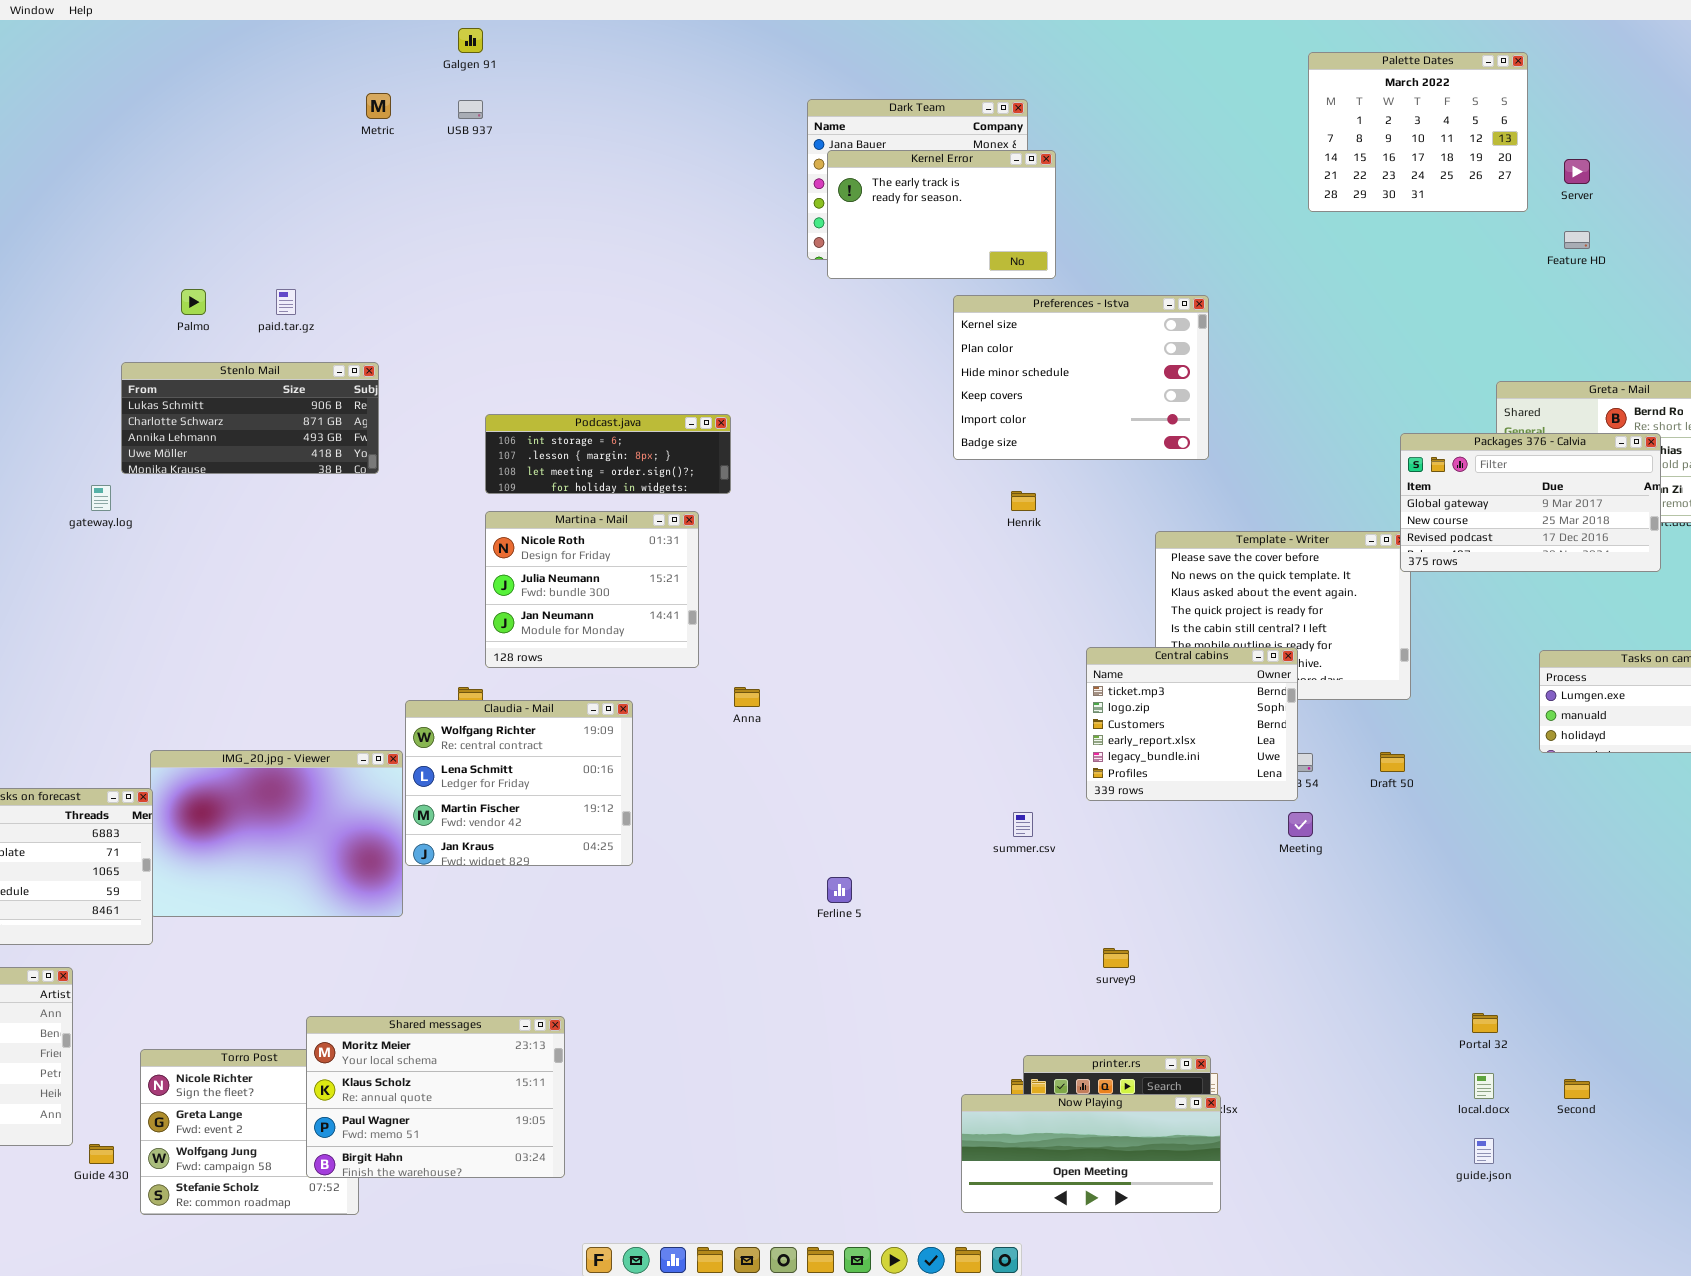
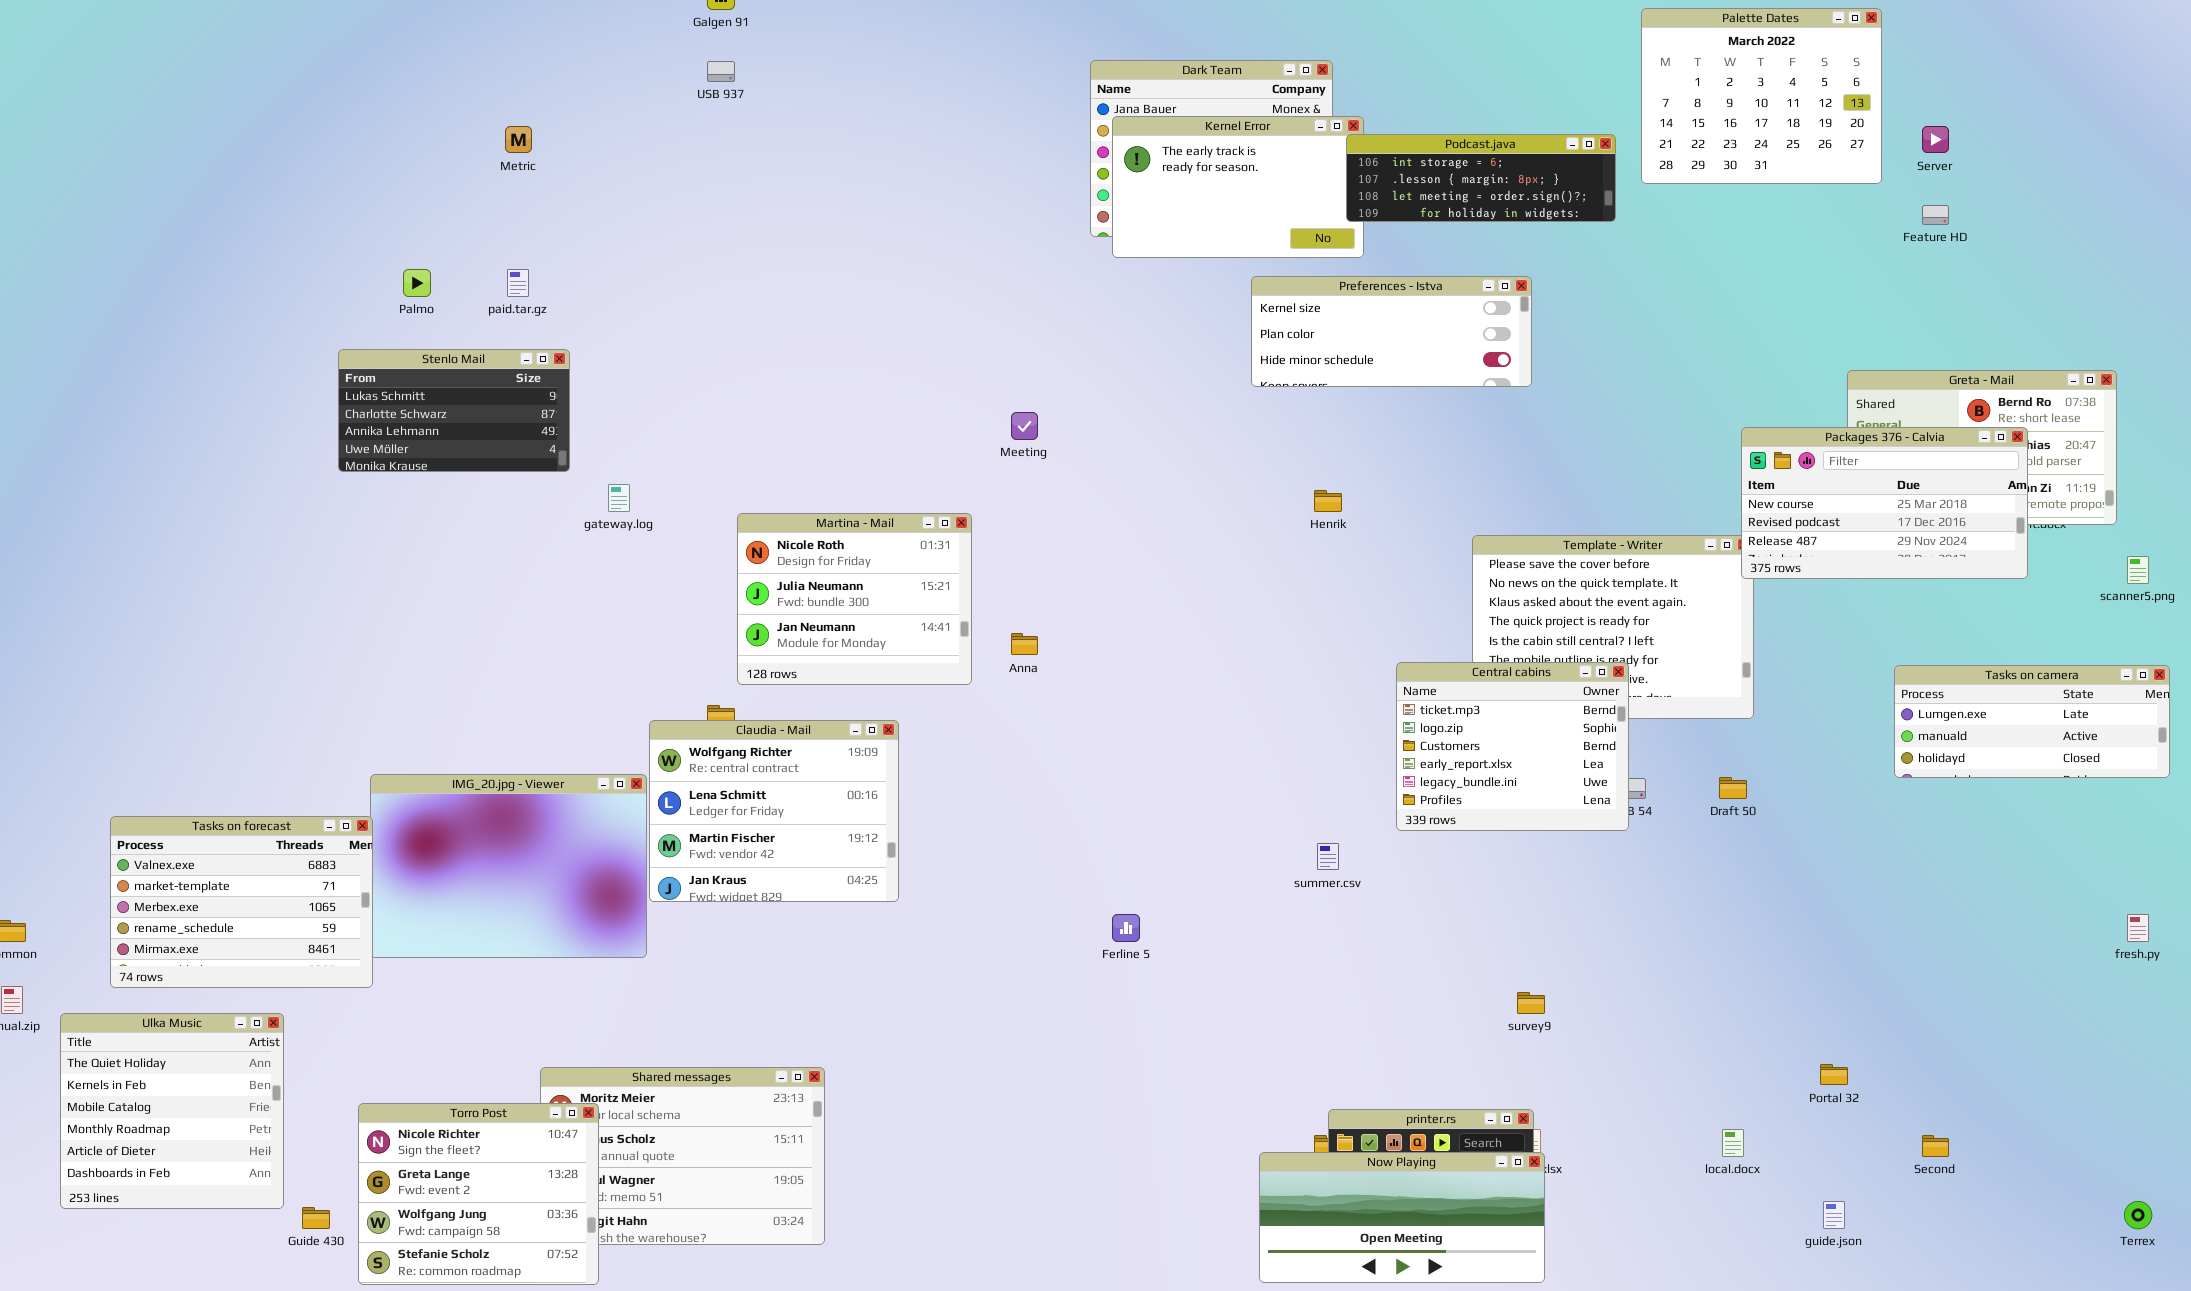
Metric: [366,93,391,119] -> [505,126,532,153], moved
Preferences - Istva: [953,295,1209,460] -> [1251,276,1532,387], resized
Stenlo Mail: [121,362,379,474] -> [338,349,570,472], resized
Podcast.java: [485,414,731,494] -> [1346,134,1616,222], moved
Packages 376 - Calvia: [1400,433,1661,572] -> [1741,427,2028,579], scrolled down 1 row
gateway.log: [91,485,111,511] -> [608,484,630,512], moved
Anna: [734,687,760,707] -> [1011,633,1038,655], moved
Meeting: [1288,812,1313,837] -> [1011,412,1038,440], moved
survey9: [1103,948,1129,968] -> [1517,992,1545,1014], moved
Torro Post: [140,1049,359,1215] -> [358,1103,599,1285], raised
local.docx: [1474,1073,1494,1099] -> [1722,1129,1744,1157], moved

